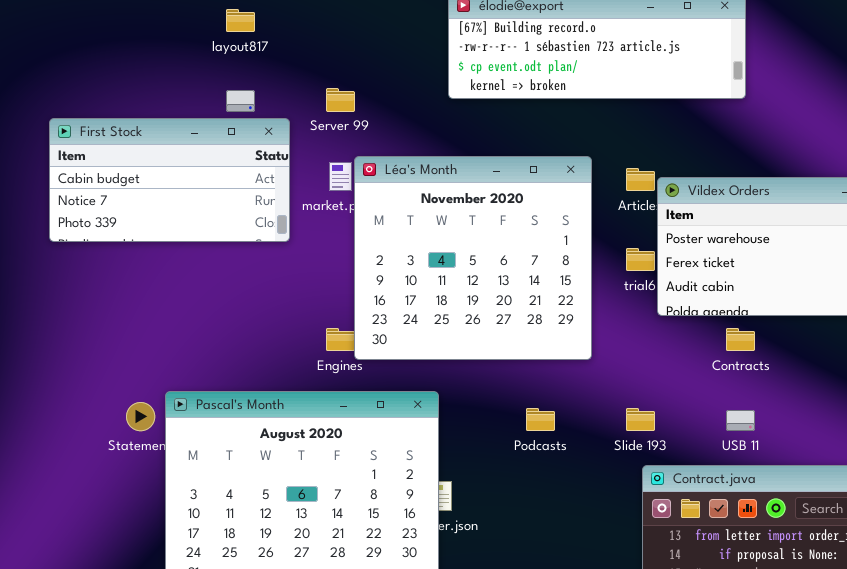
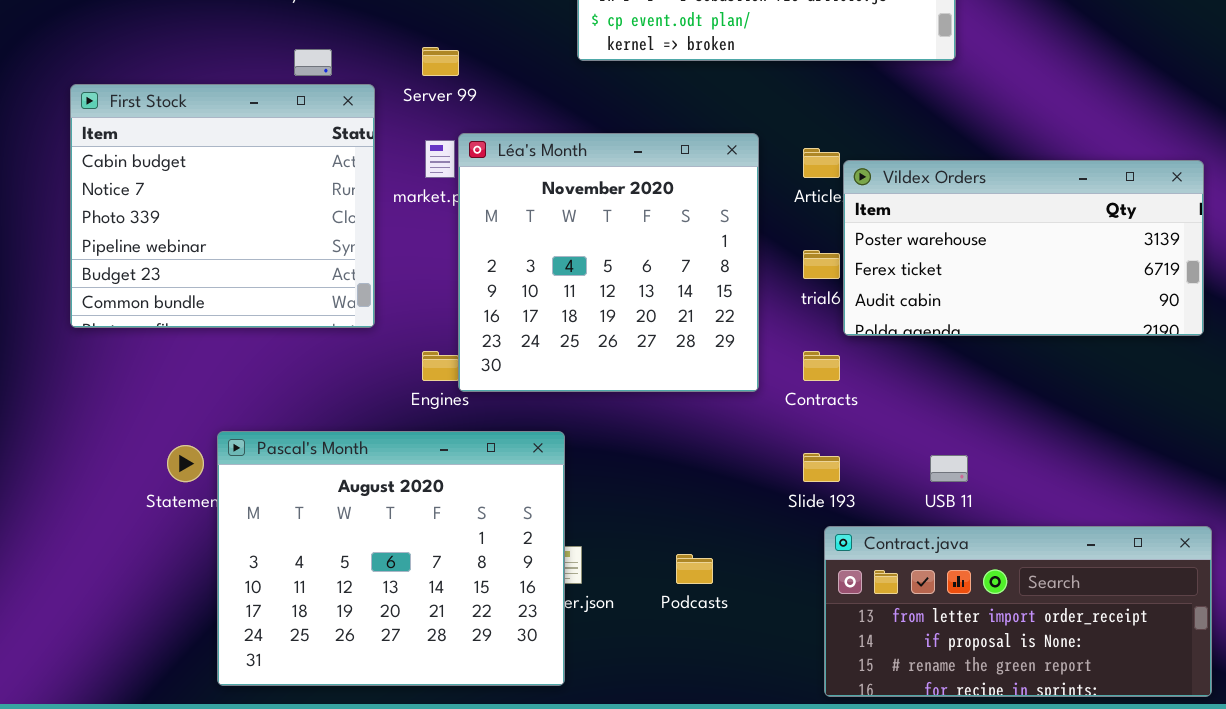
First Stock: [49,118,290,242] -> [70,84,375,328], resized
Contracts: [726,328,755,351] -> [803,351,840,381], moved
Podcasts: [526,408,555,431] -> [676,554,713,584], moved

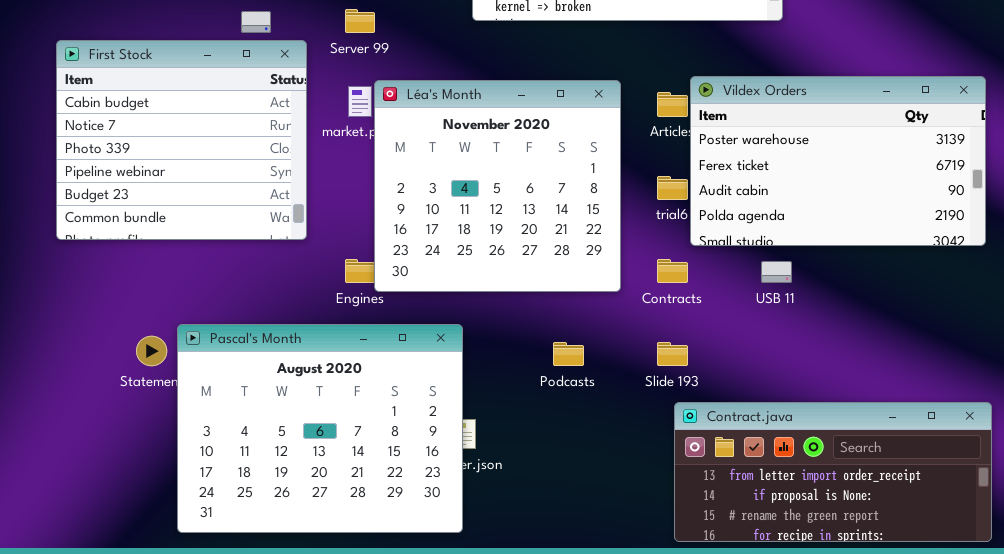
Vildex Orders: [843,160,1204,336] -> [690,76,986,246], resized
USB 11: [930,455,968,482] -> [761,261,792,283], moved
Podcasts: [676,554,713,584] -> [553,342,584,366], moved

